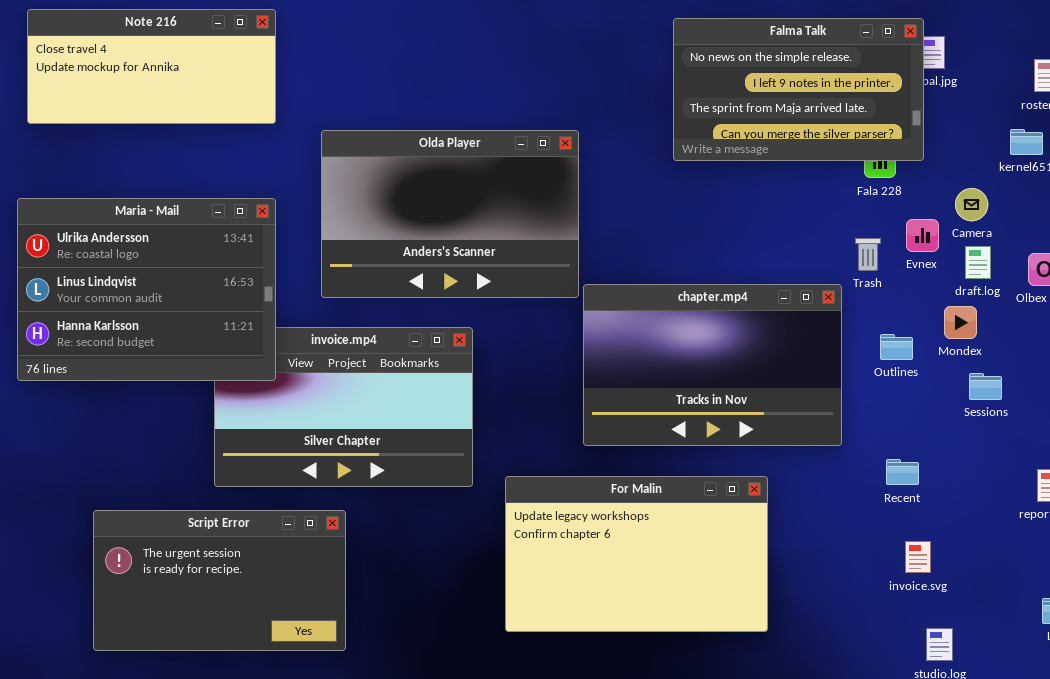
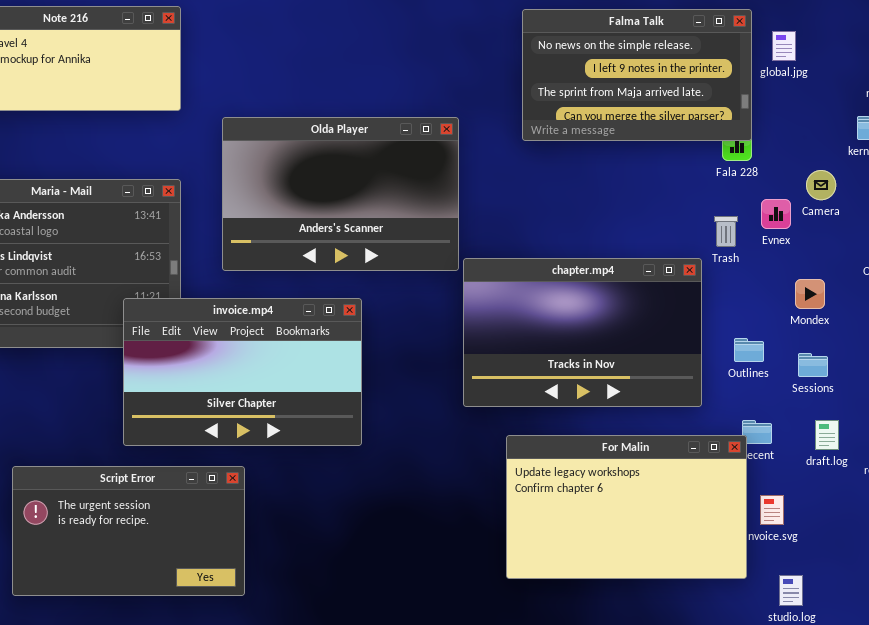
Falma Talk: [673,18,924,161] -> [522,9,752,141], moved
draft.log: [965,246,991,279] -> [815,420,839,450], moved
invoice.mp4: [214,327,473,487] -> [123,298,362,446], raised
Outlines: [880,334,913,360] -> [734,338,764,362], moved
Sessions: [969,373,1002,400] -> [798,353,828,377], moved
For Malin: [505,476,768,632] -> [506,435,747,579], moved

